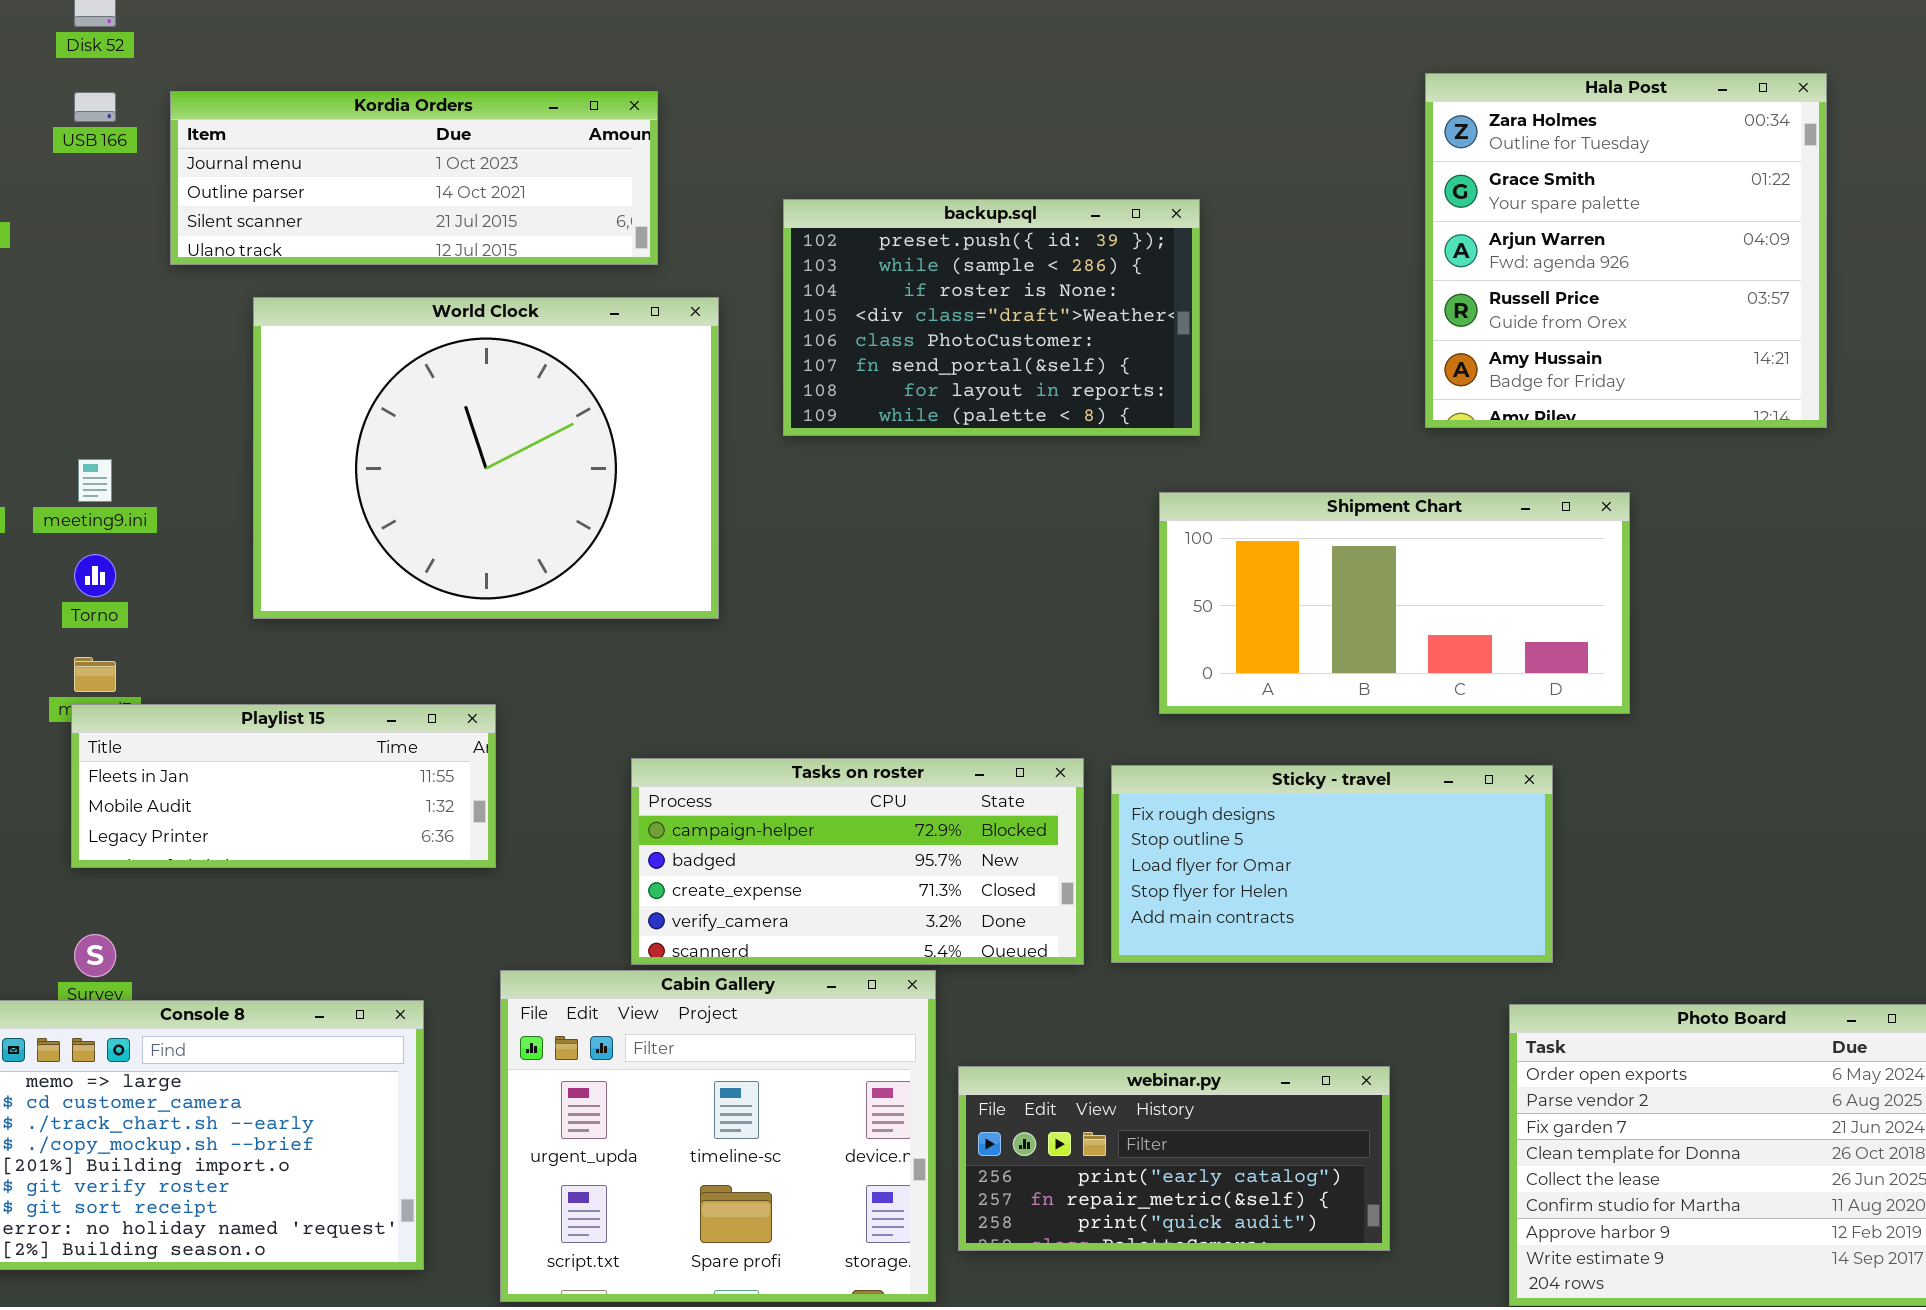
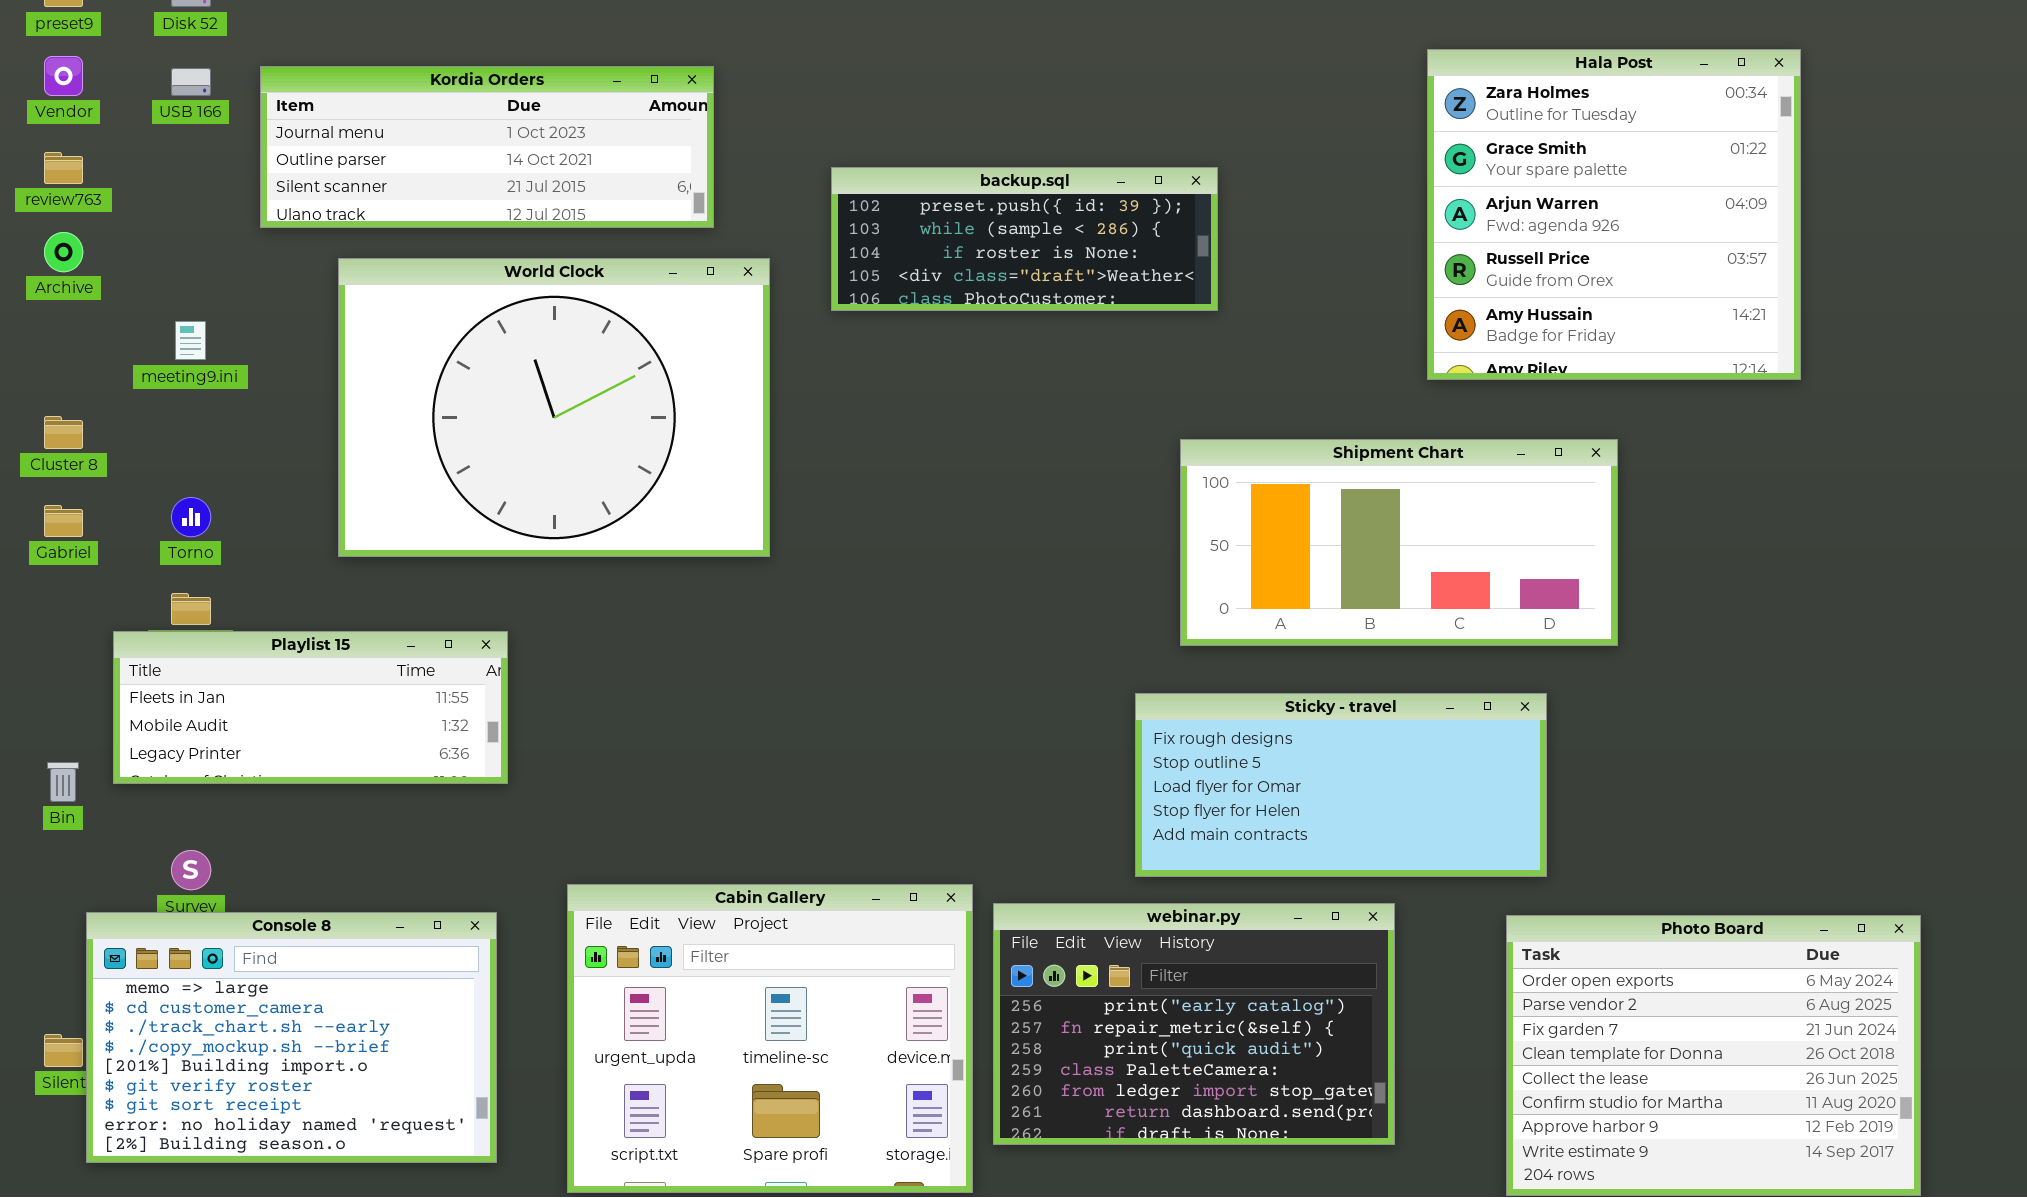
backup.sql: [783,199,1200,436] -> [831,167,1218,311], resized
meeting9.ini: [78,459,112,502] -> [175,321,206,360], moved
Playlist 15: [71,704,496,868] -> [113,631,508,784], moved
Tasks on roster: [631,758,1084,965] -> none, closed
webinar.py: [958,1066,1390,1251] -> [993,903,1395,1145], resized

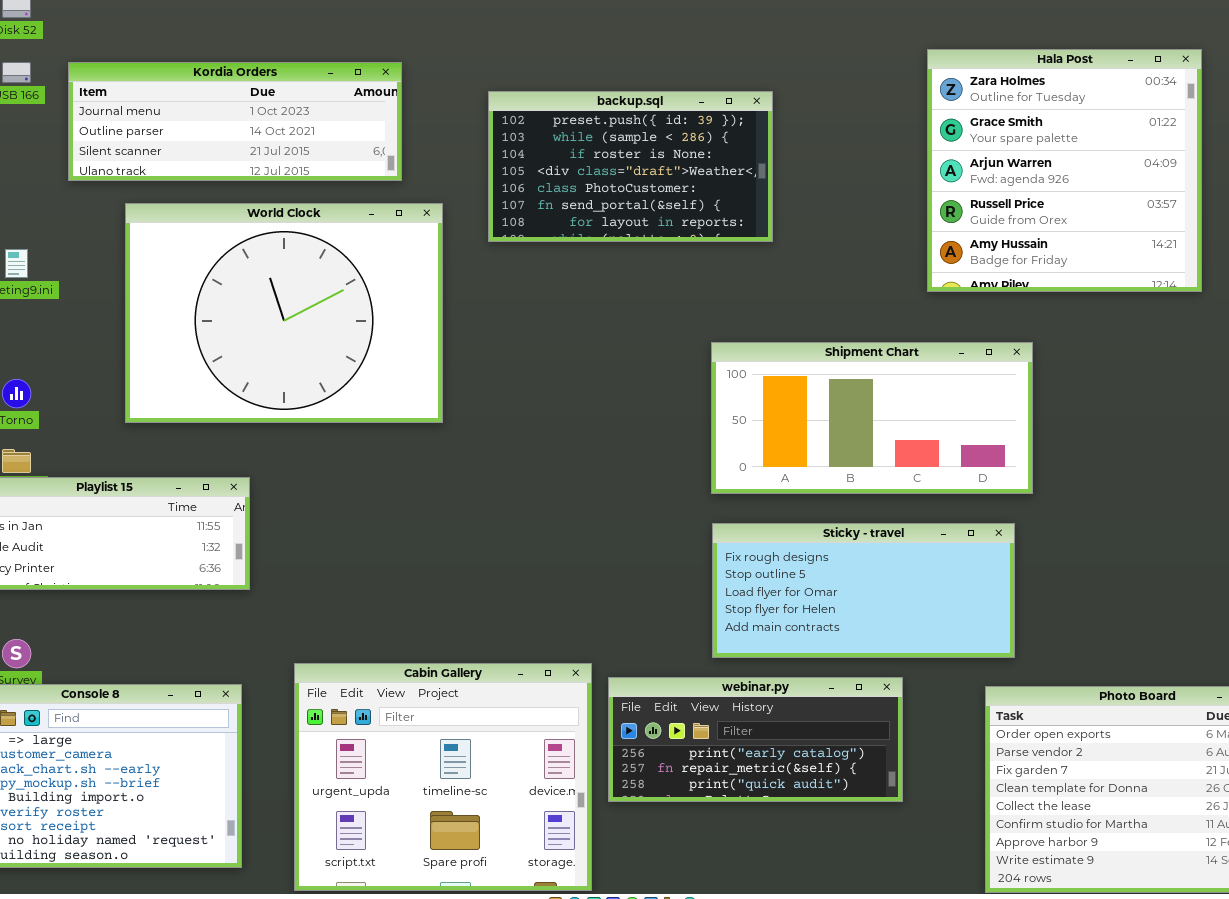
backup.sql: [831,167,1218,311] -> [488,91,773,242], resized
Shipment Chart: [1180,439,1618,646] -> [711,342,1033,494], moved
webinar.py: [993,903,1395,1145] -> [608,677,903,802], resized

